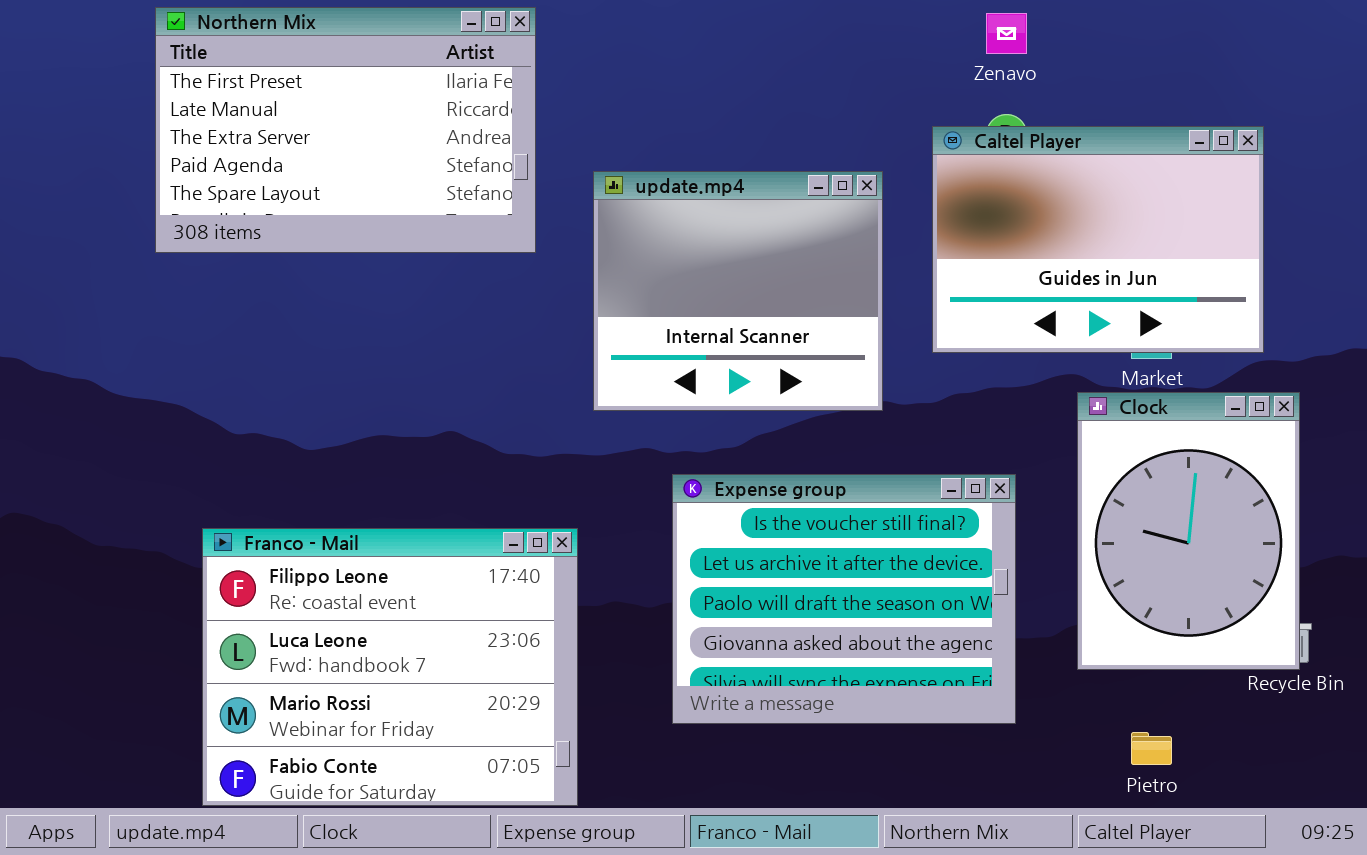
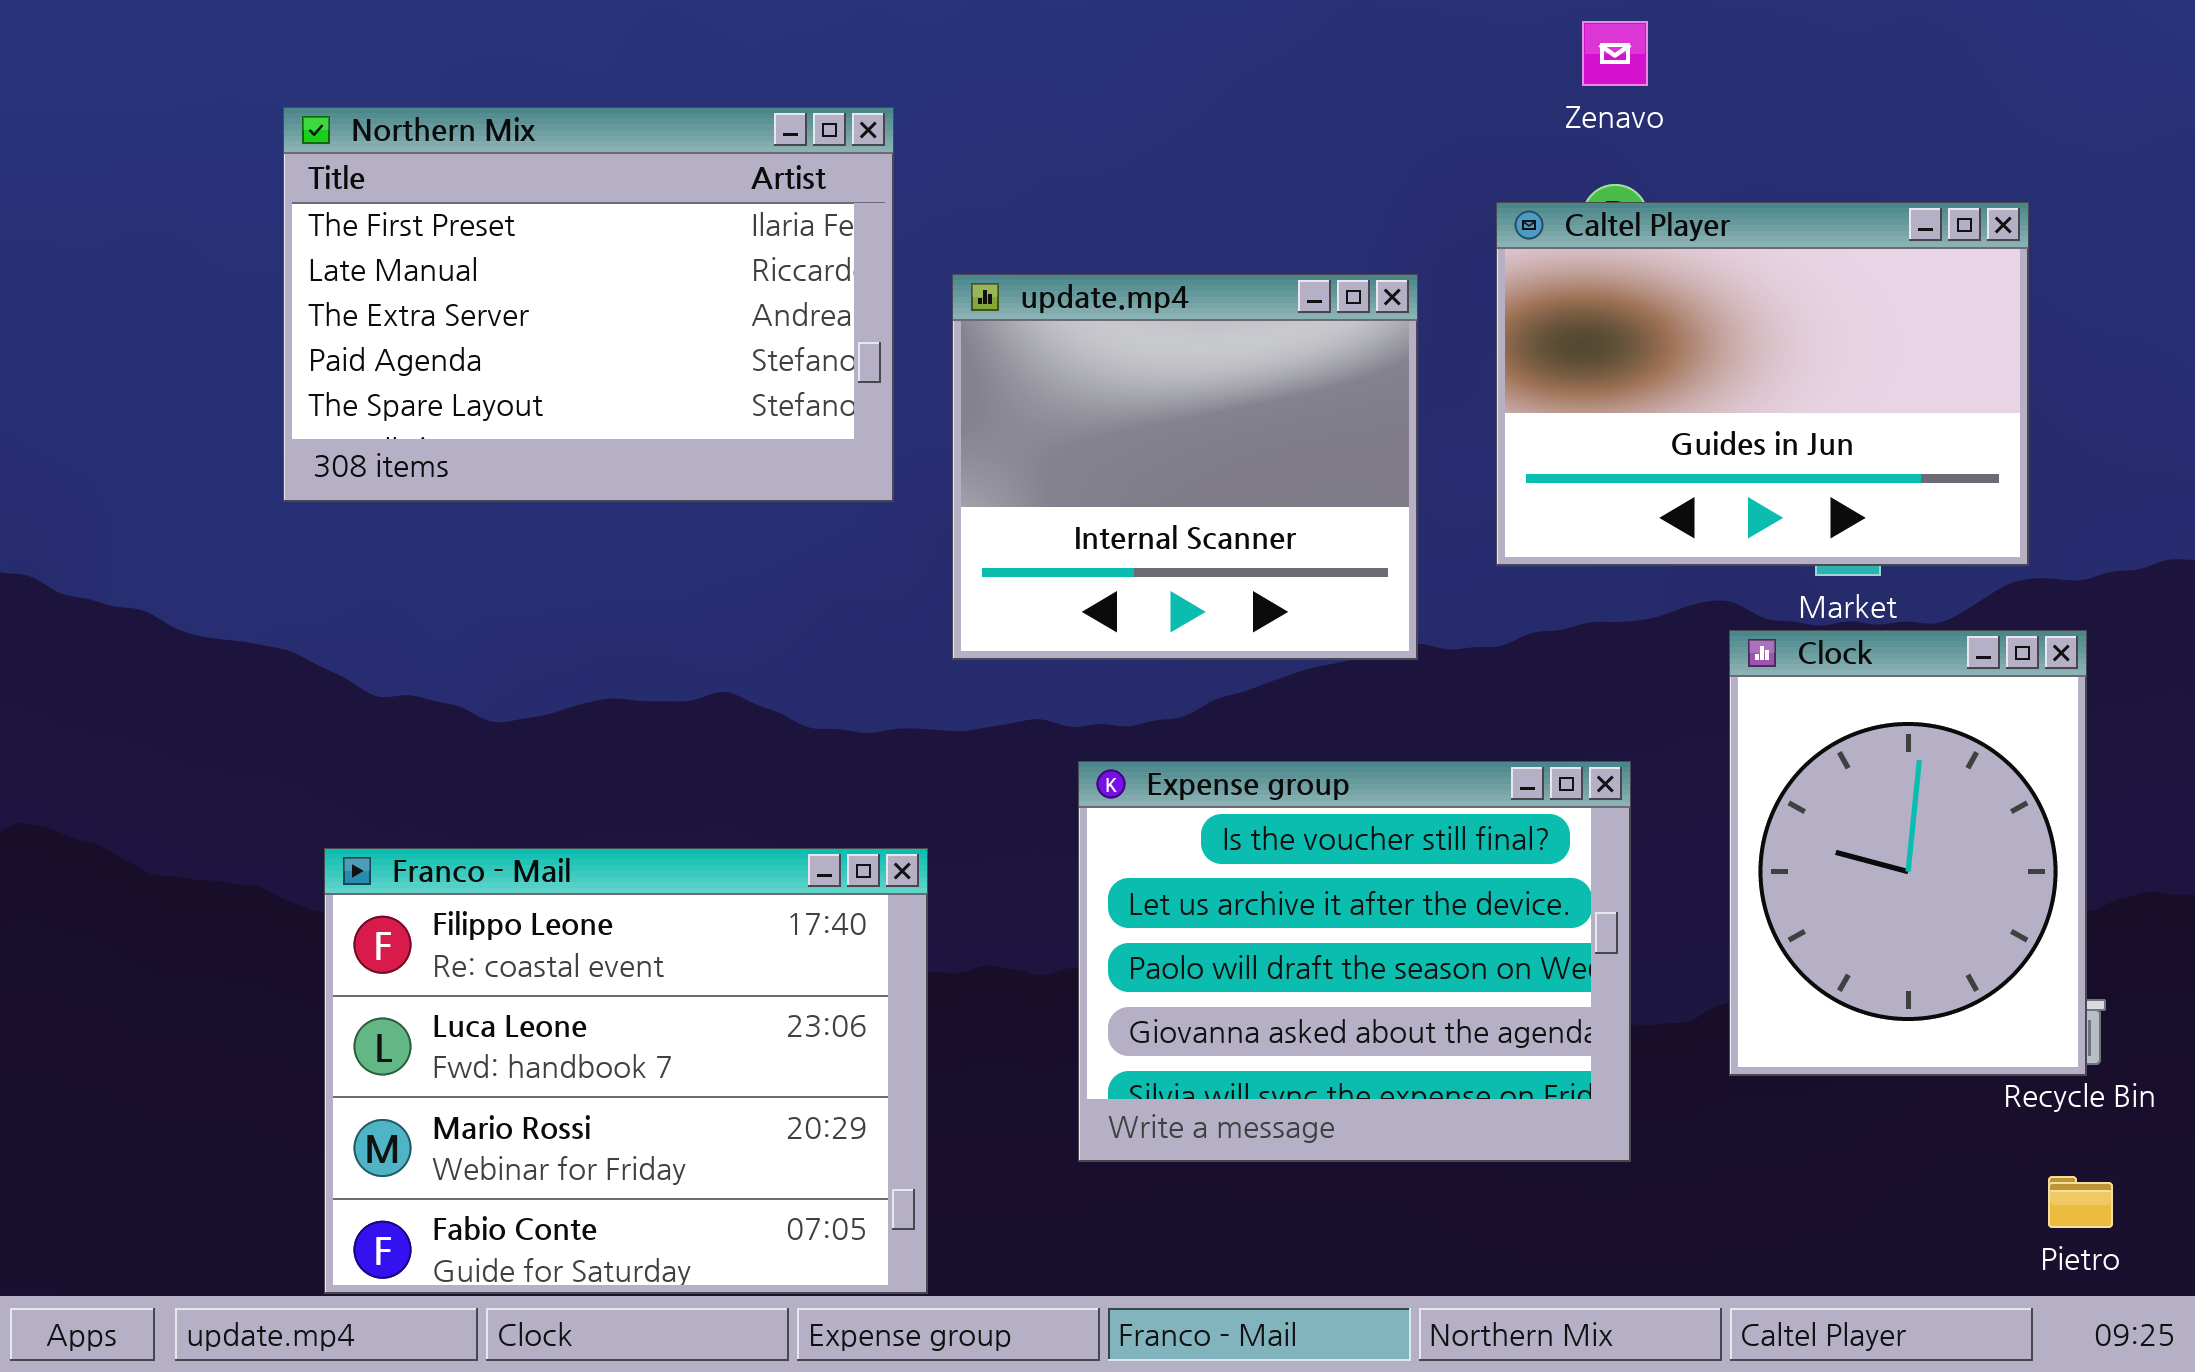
Northern Mix: [155,7,536,253] -> [283,107,894,502], moved
Pietro: [1131,732,1172,765] -> [2048,1176,2113,1228], moved

